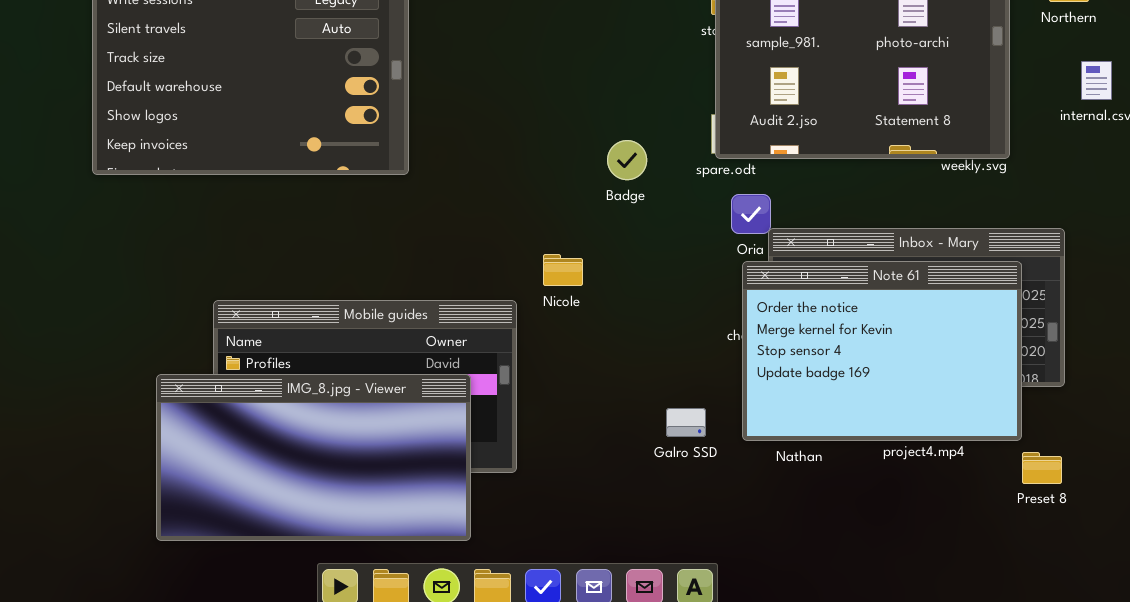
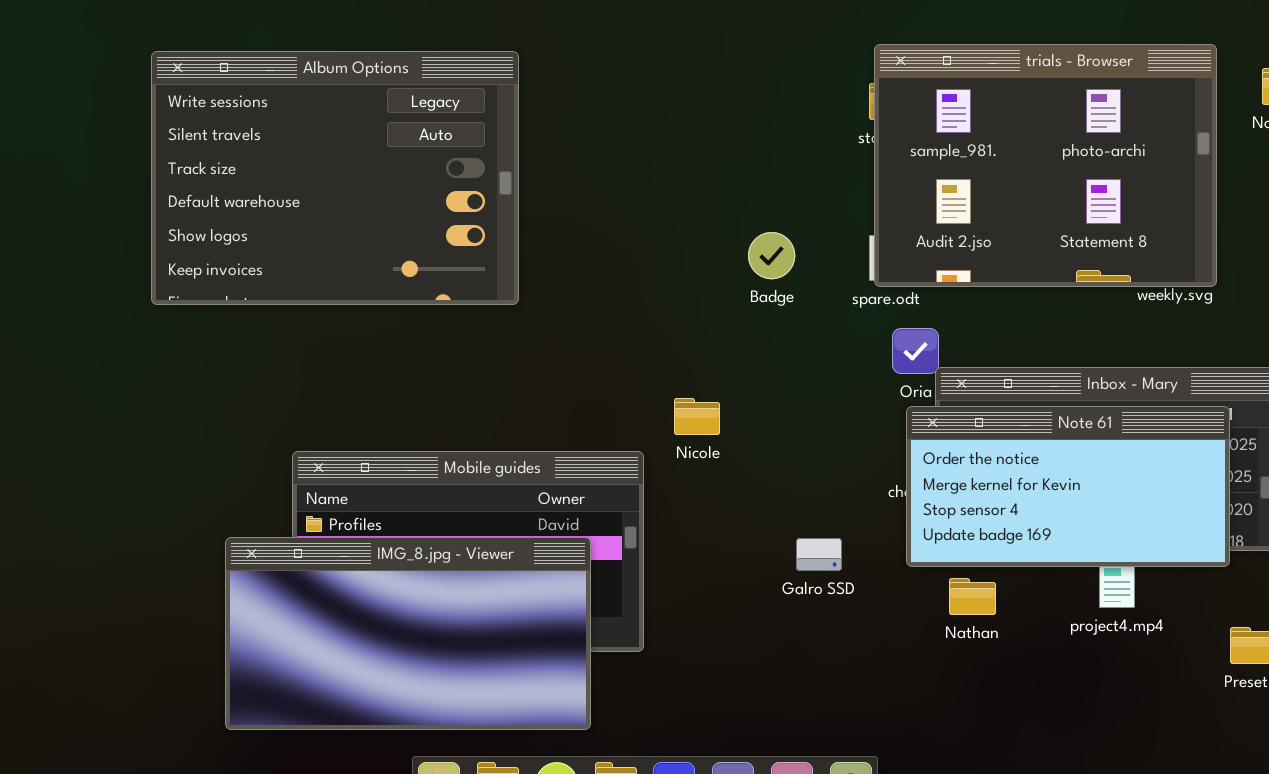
Badge: [607,140,647,180] -> [748,232,795,279], moved
Note 61: [742,261,1022,441] -> [906,406,1230,567], resized
Galro SSD: [666,408,706,437] -> [796,538,842,571], moved

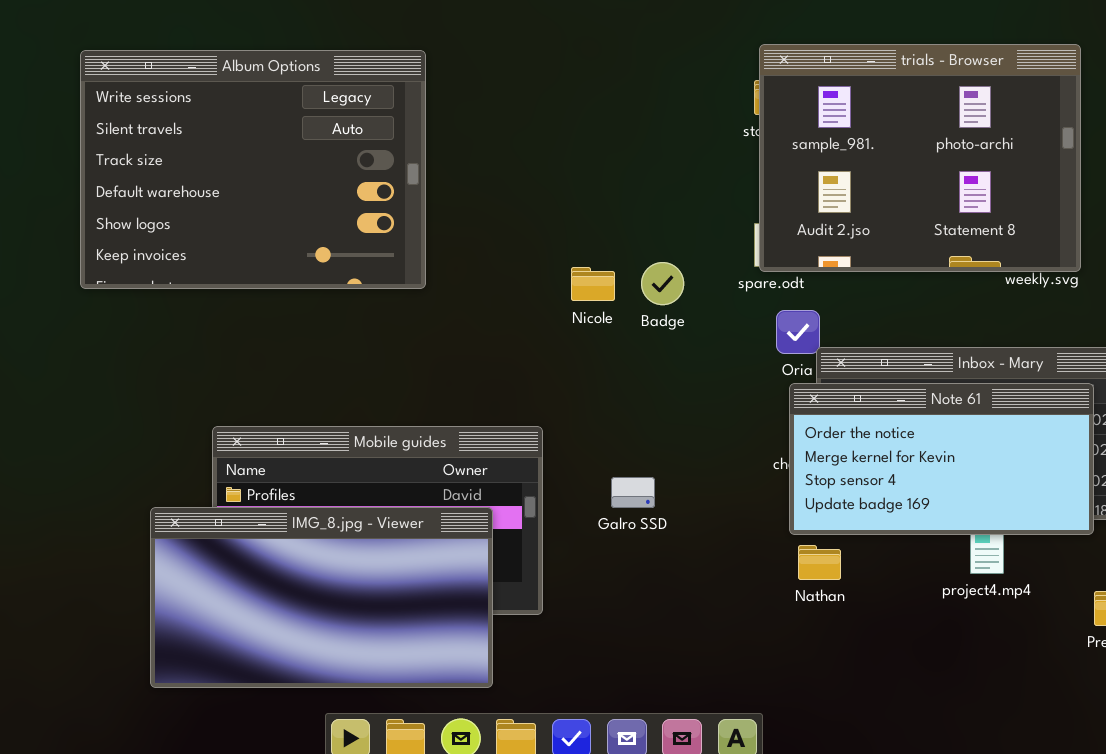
Badge: [748,232,795,279] -> [641,262,684,305], moved
Nicole: [674,398,720,435] -> [571,267,615,301], moved
Galro SSD: [796,538,842,571] -> [611,477,655,508], moved
Nathan: [949,578,996,615] -> [798,545,841,580], moved

